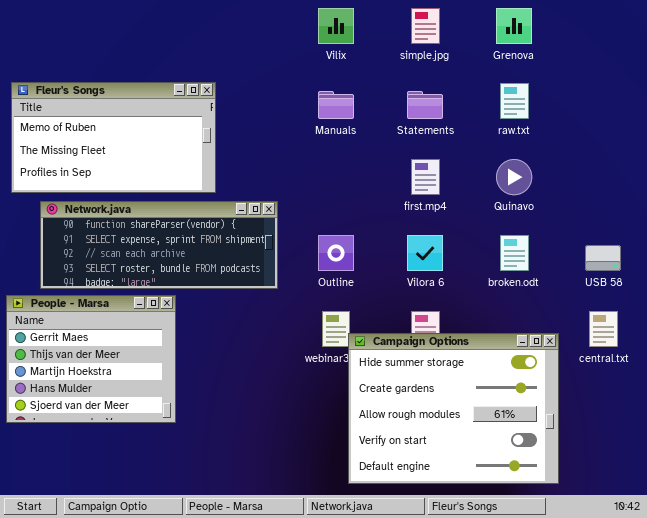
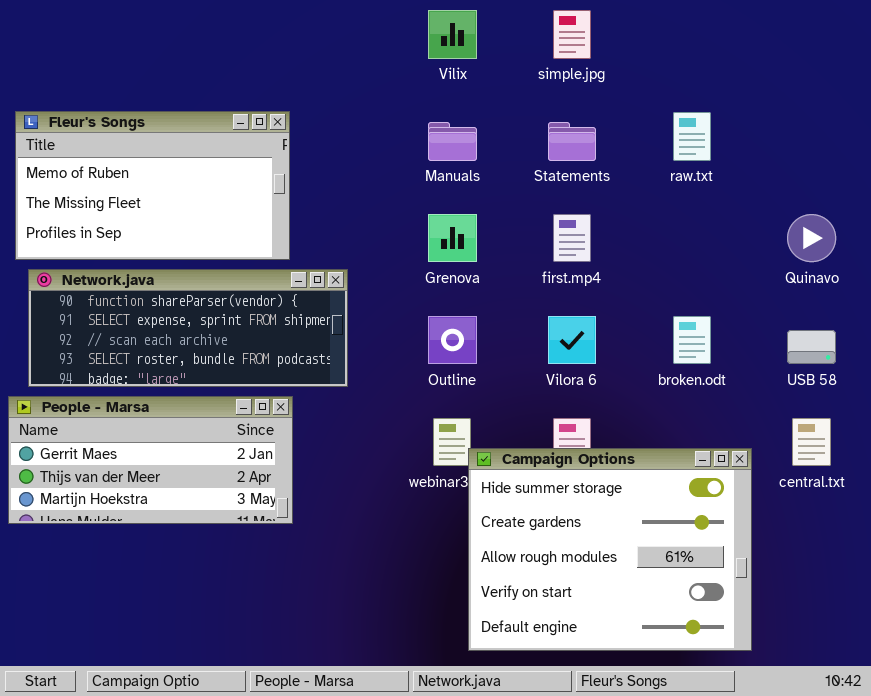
Grenova: [496,8,532,44] -> [428,214,477,262], moved
Quinavo: [496,159,532,195] -> [787,214,836,262], moved
Network.java: [40,201,278,289] -> [28,269,348,387], moved
People - Marsa: [6,295,176,423] -> [8,396,293,524], resized

